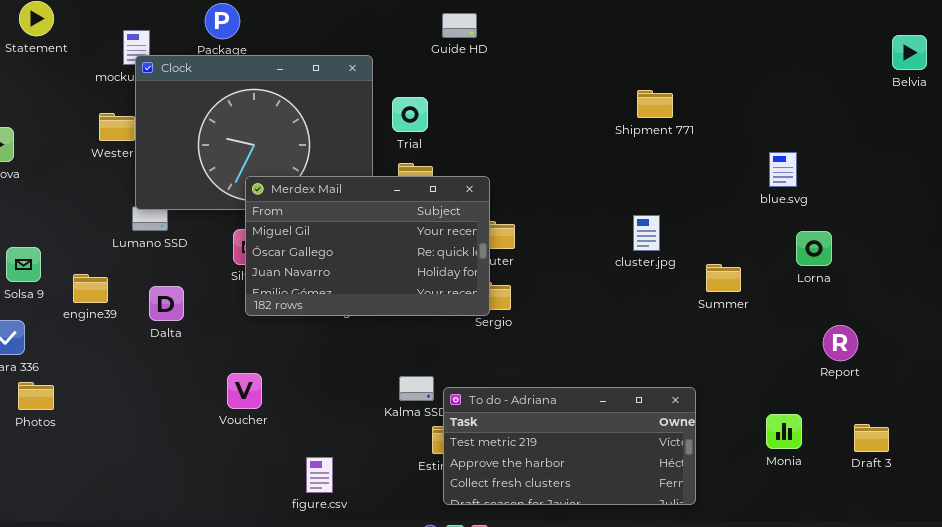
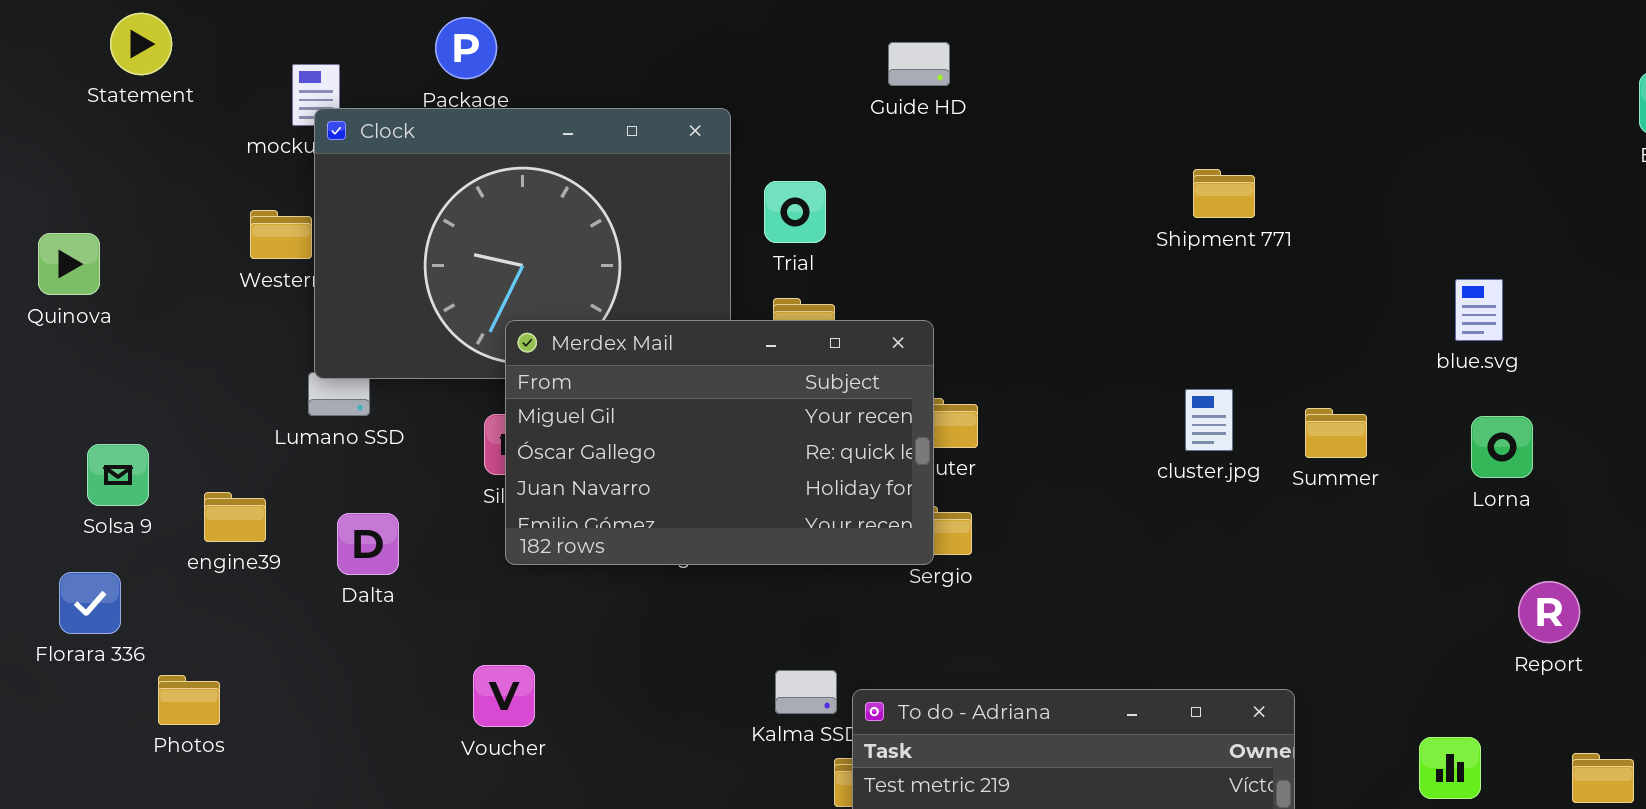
Guide HD: [442,13,477,38] -> [888,42,950,86], moved
blue.svg: [769,152,797,187] -> [1455,279,1503,341], moved
Summer: [706,264,741,292] -> [1305,408,1367,458], moved
Photos: [18,382,54,410] -> [158,675,220,725], moved

